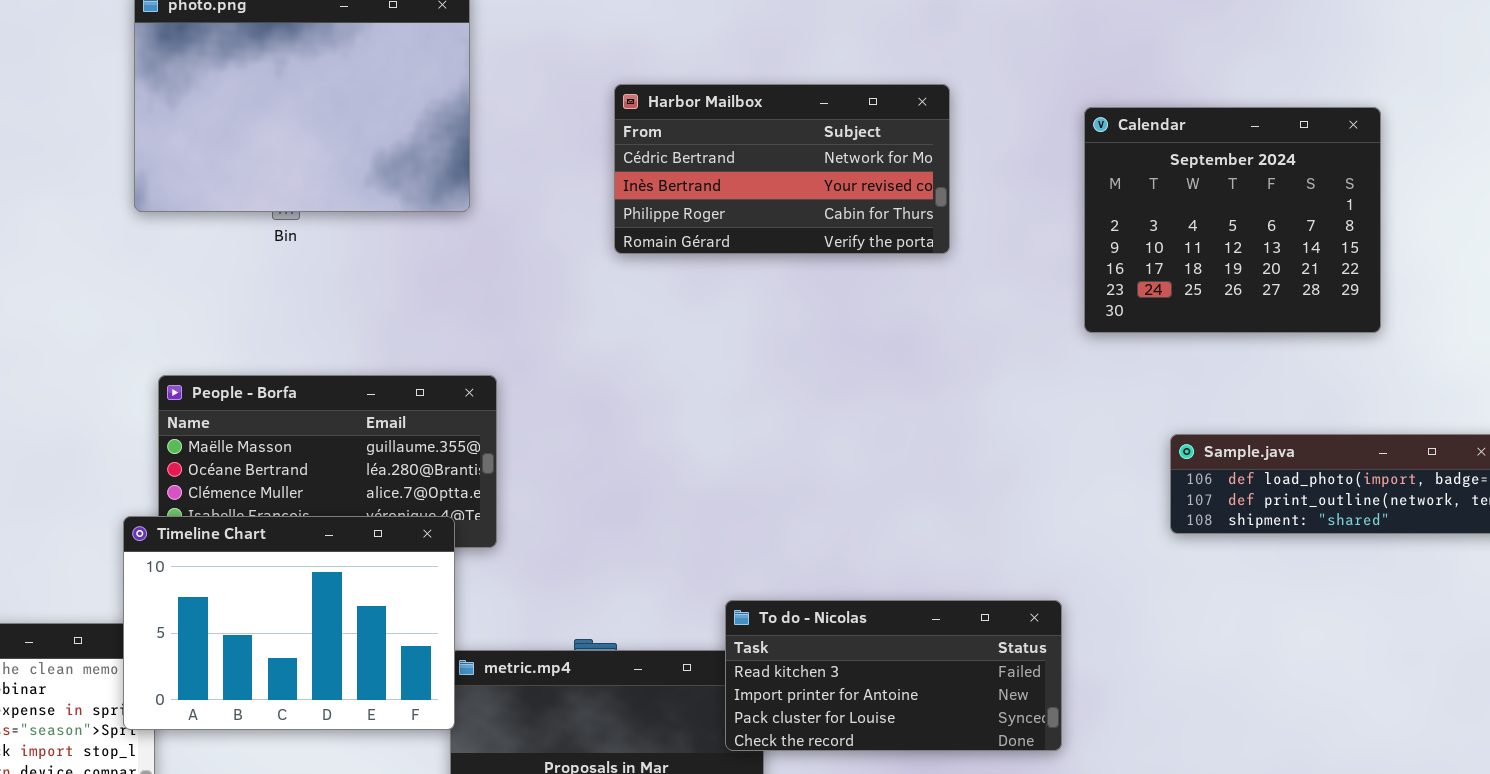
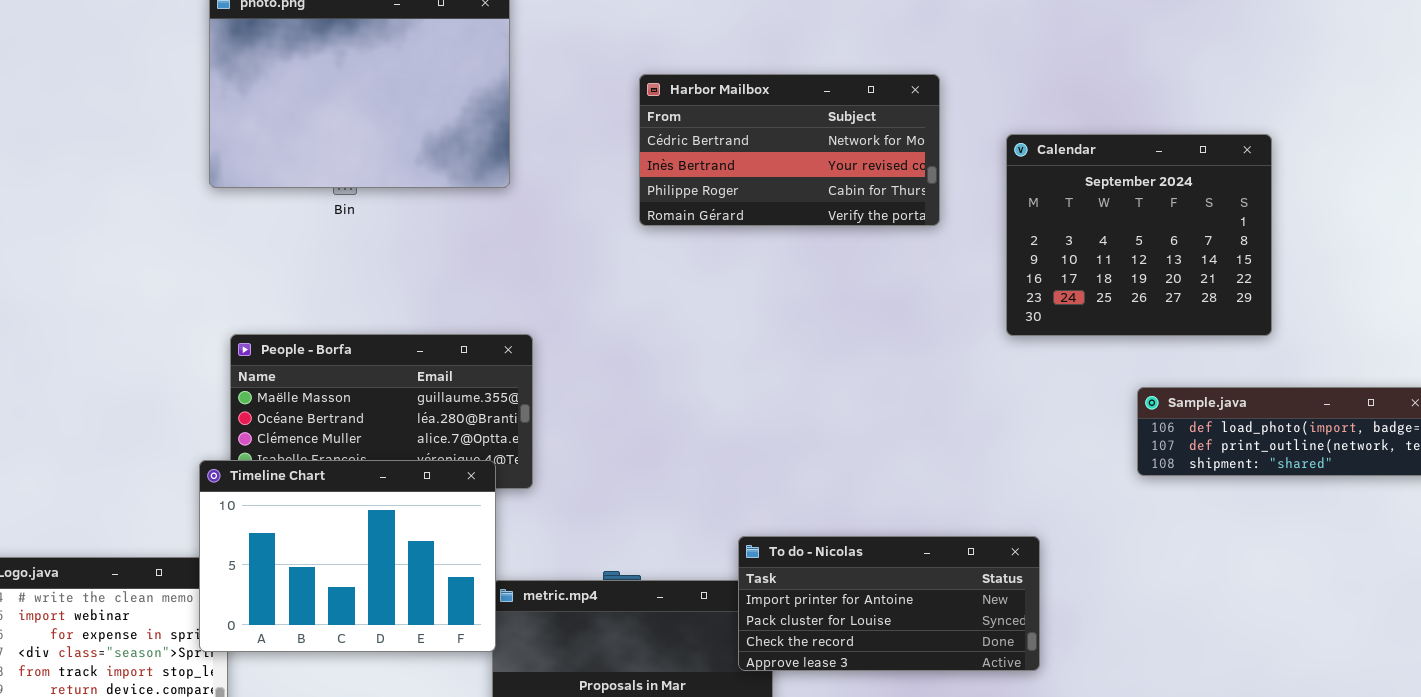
Calendar: [1084,107,1381,333] -> [1006,134,1272,336], moved
To do - Nicolas: [725,600,1062,751] -> [738,536,1040,671], scrolled down 1 row

